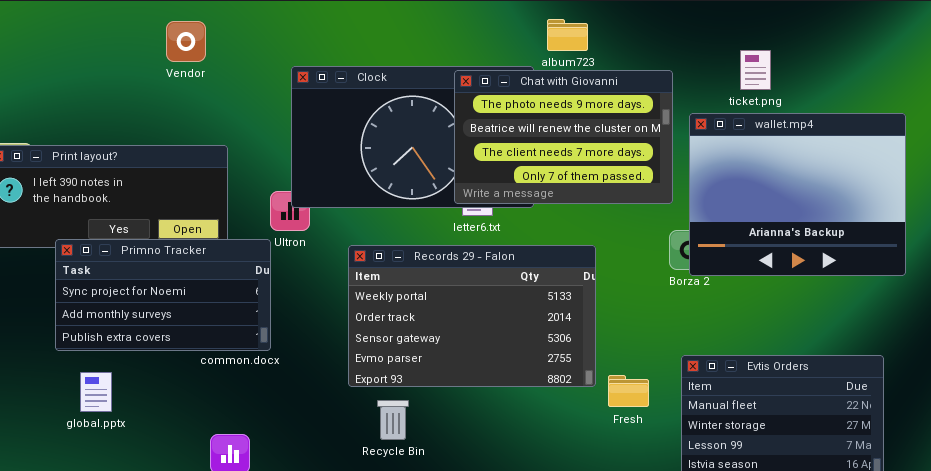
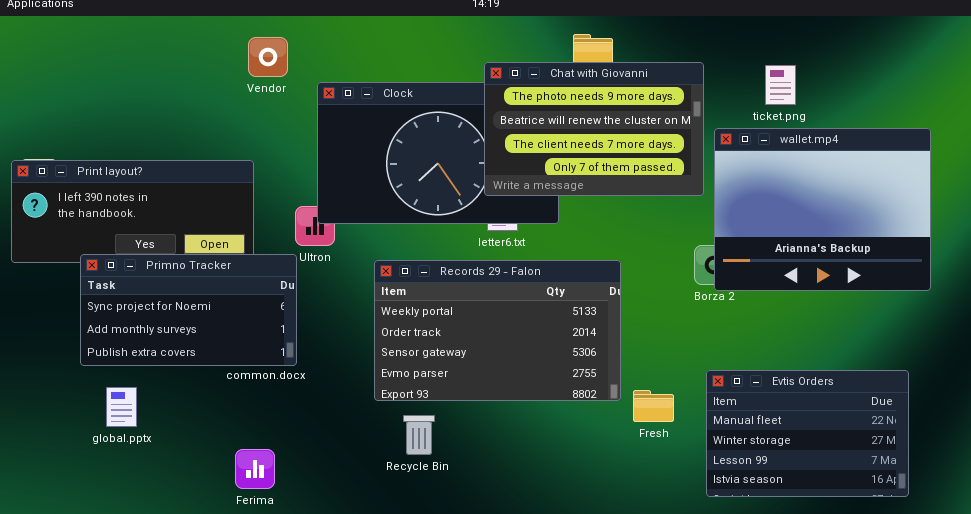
Vendor: [166,21,206,62] -> [248,37,288,77], moved
Chat with Giovanni: [454,70,673,204] -> [484,62,704,196], moved

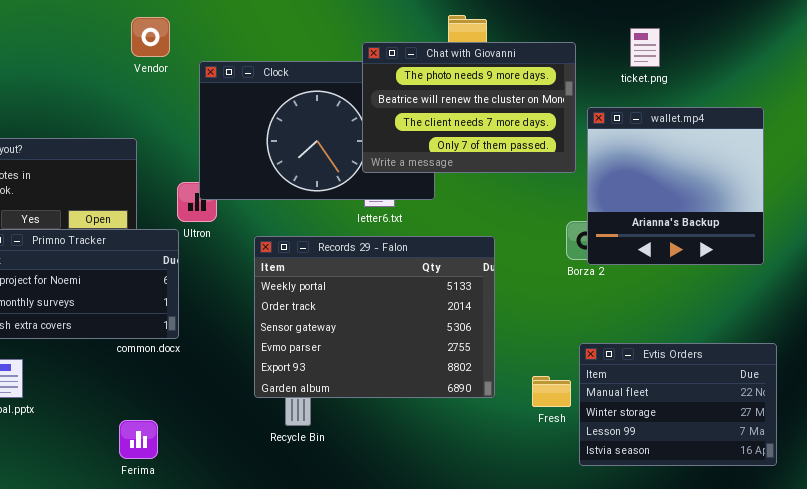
ticket.png: [765,65,796,105] -> [630,28,660,67], moved
wallet.mp4: [714,128,931,291] -> [587,107,764,265], resized
Records 29 - Falon: [374,260,621,401] -> [254,236,495,398], resized
Fresh: [633,390,674,422] -> [532,376,571,407], moved

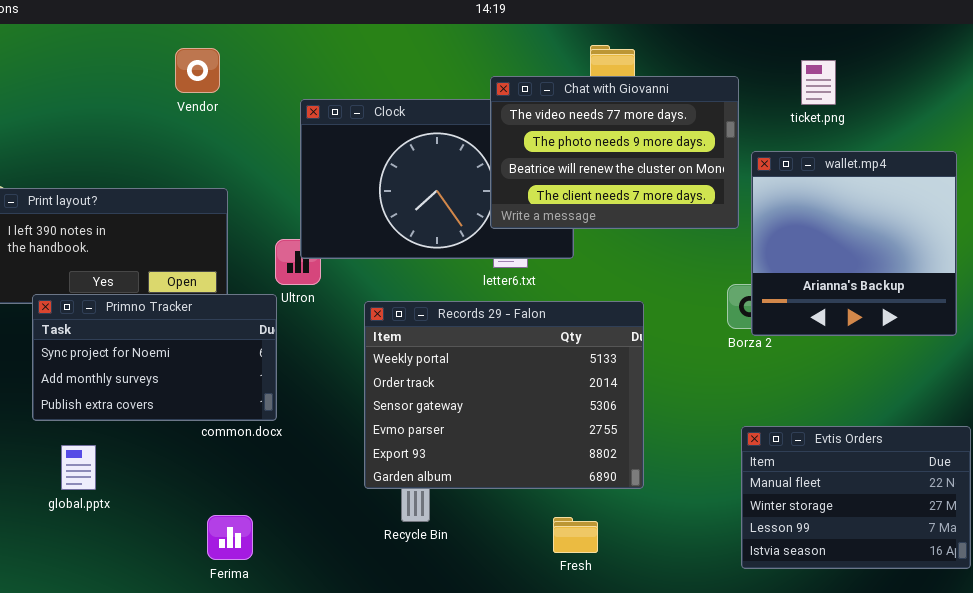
Vendor: [131,17,170,57] -> [175,48,220,93], moved
Chat with Giovanni: [362,42,576,173] -> [490,76,739,229], scrolled up 1 row
Fresh: [532,376,571,407] -> [553,517,598,553], moved

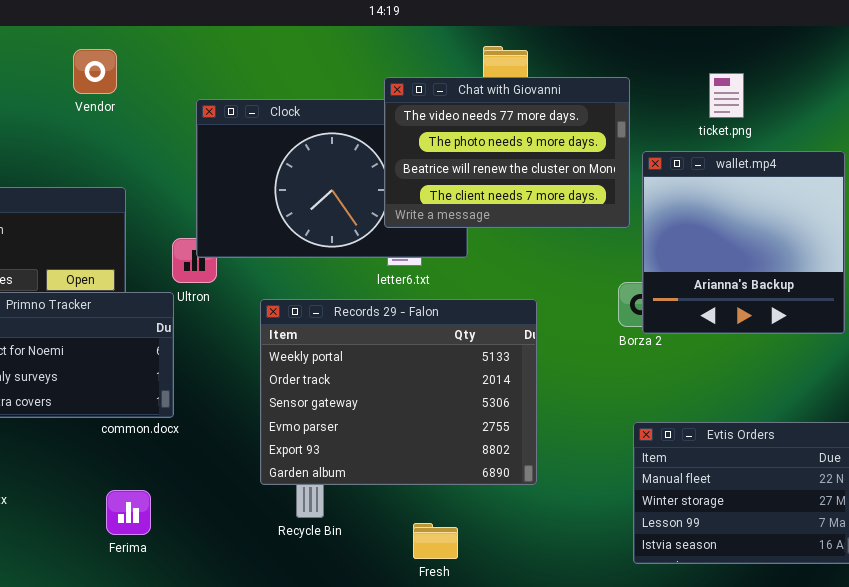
ticket.png: [801,60,836,105] -> [709,73,744,118], moved
Ferima: [207,515,253,560] -> [106,490,151,535], moved
Fresh: [553,517,598,553] -> [413,523,458,559], moved

